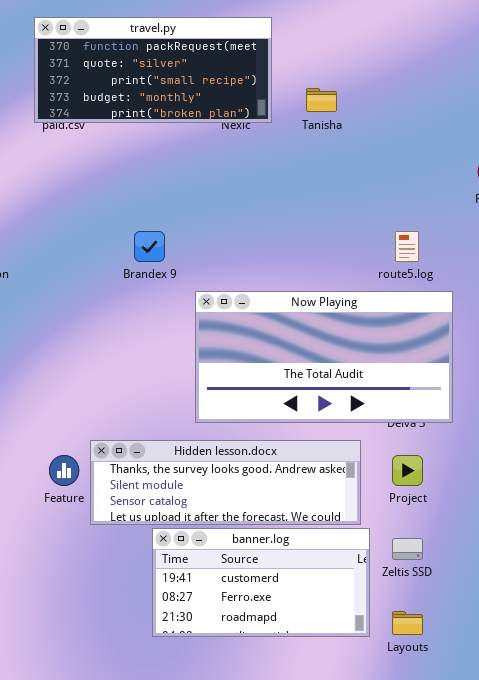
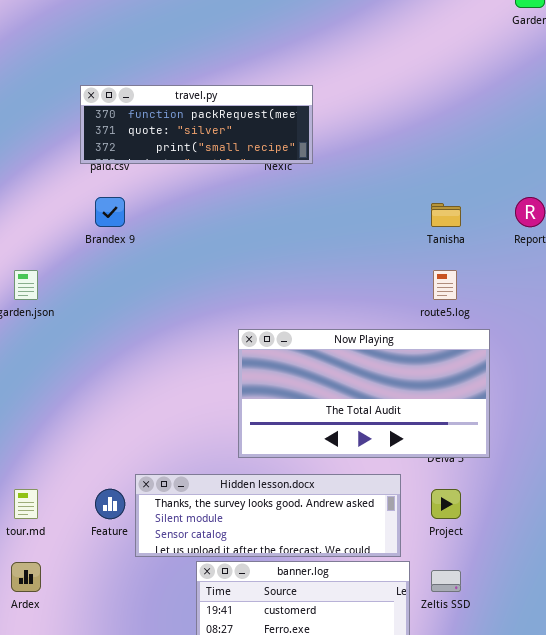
travel.py: [34,17,272,123] -> [80,85,313,164], resized
Tanisha: [306,88,337,112] -> [431,203,461,227], moved
Brandex 9: [134,231,165,262] -> [95,197,125,227], moved

